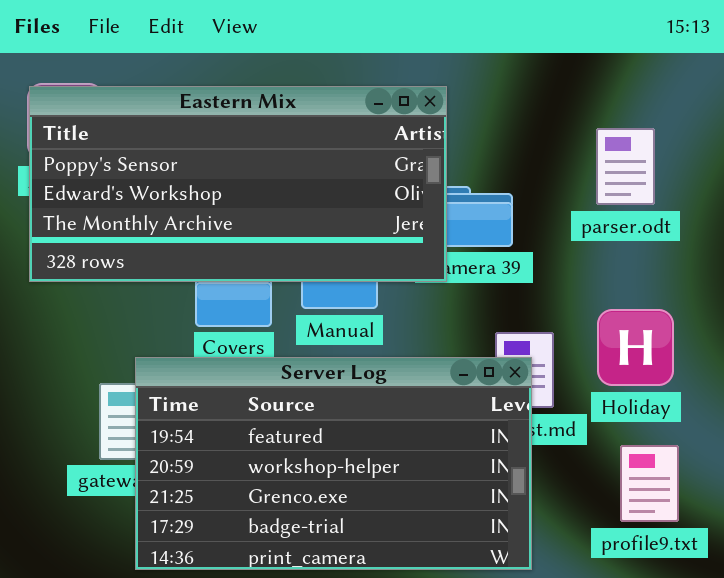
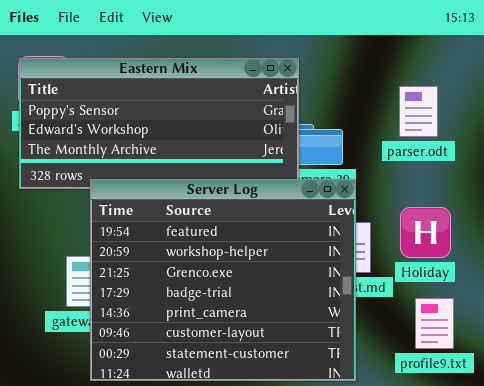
Server Log: [135,357,532,570] -> [90,179,356,381], resized

